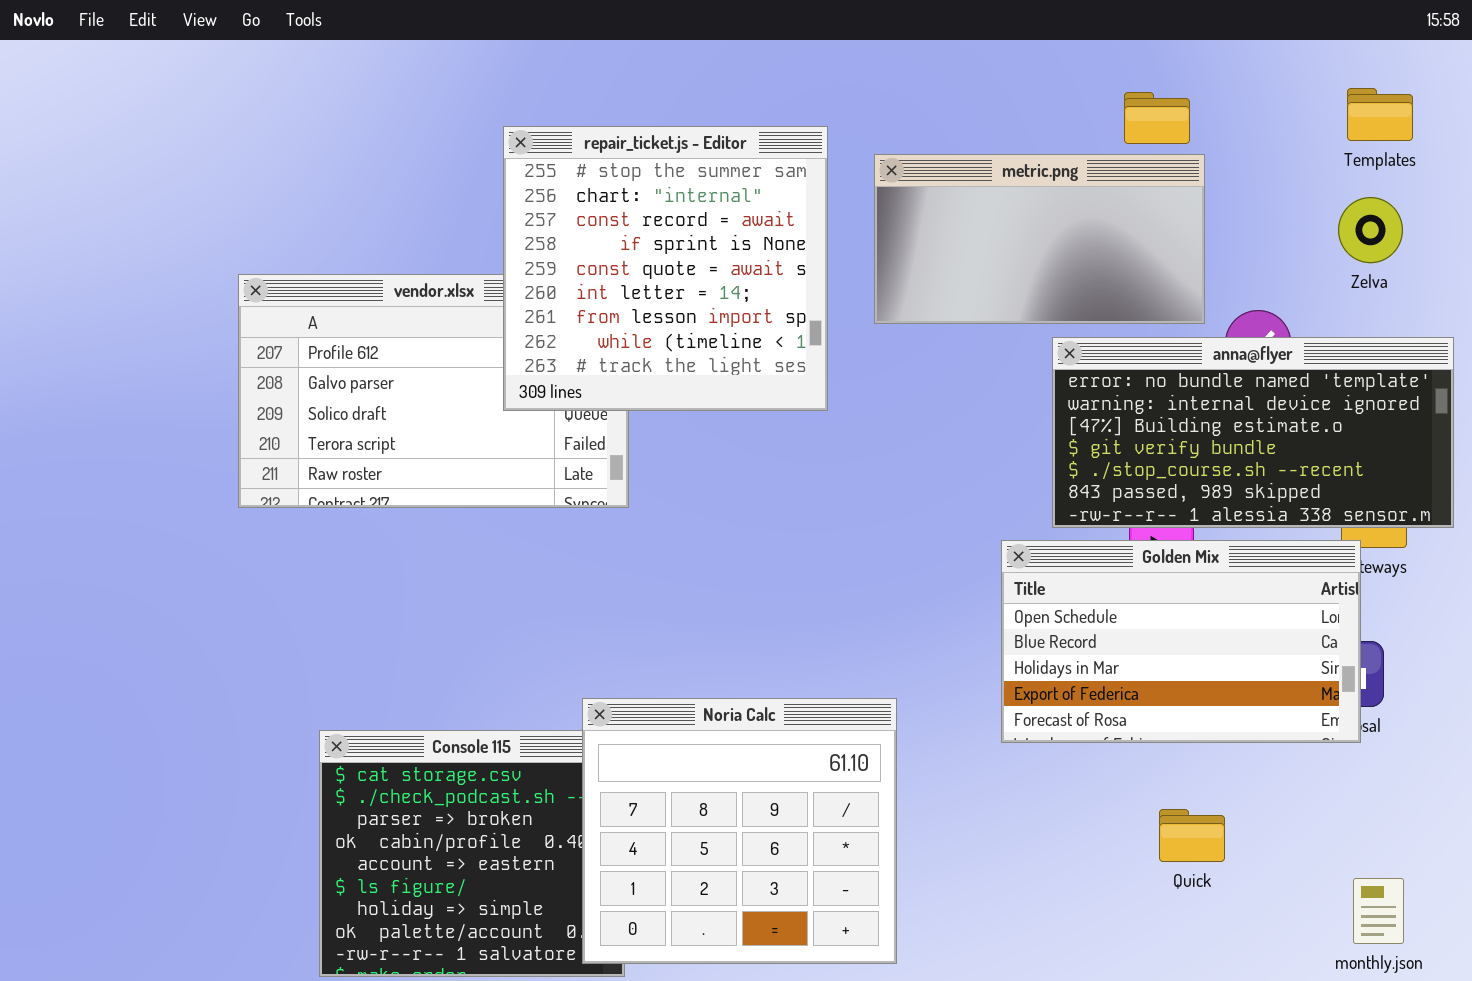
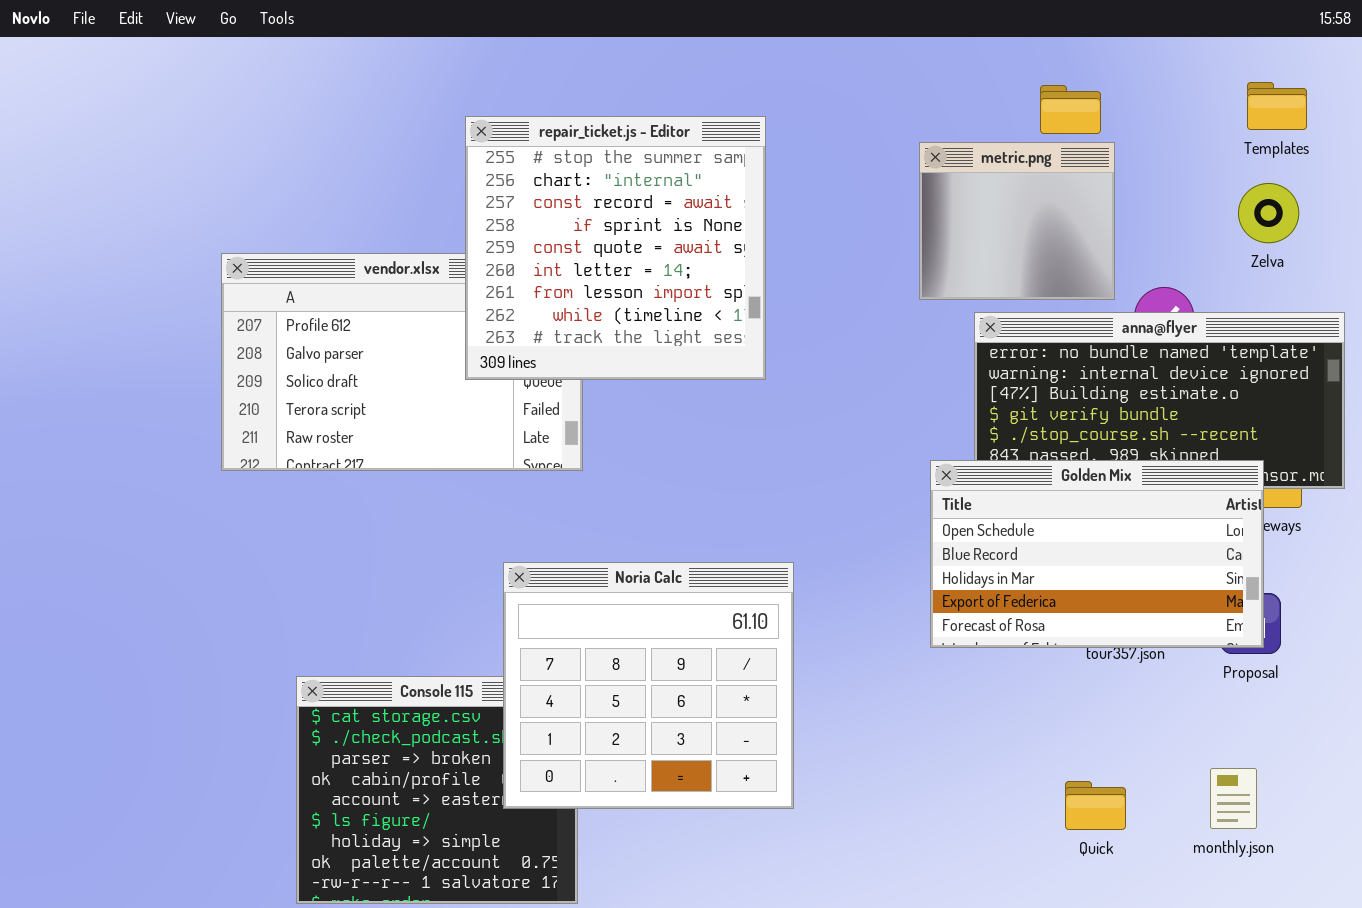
metric.png: [874,154,1205,324] -> [919,142,1115,300], resized
Golden Mix: [1001,540,1361,743] -> [930,460,1264,648], moved
Noria Calc: [582,698,897,964] -> [503,562,794,809], moved
Quick: [1159,809,1225,862] -> [1065,781,1126,830], moved
monthly.json: [1353,878,1404,944] -> [1210,768,1257,829], moved

